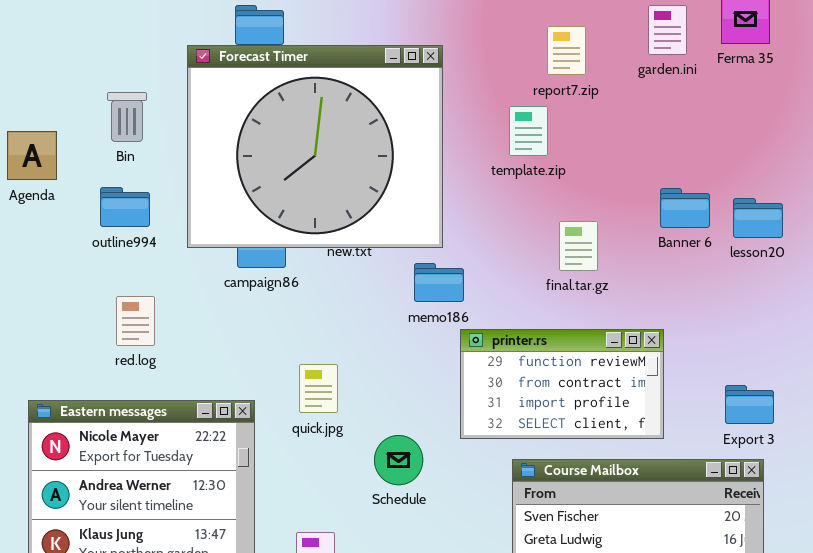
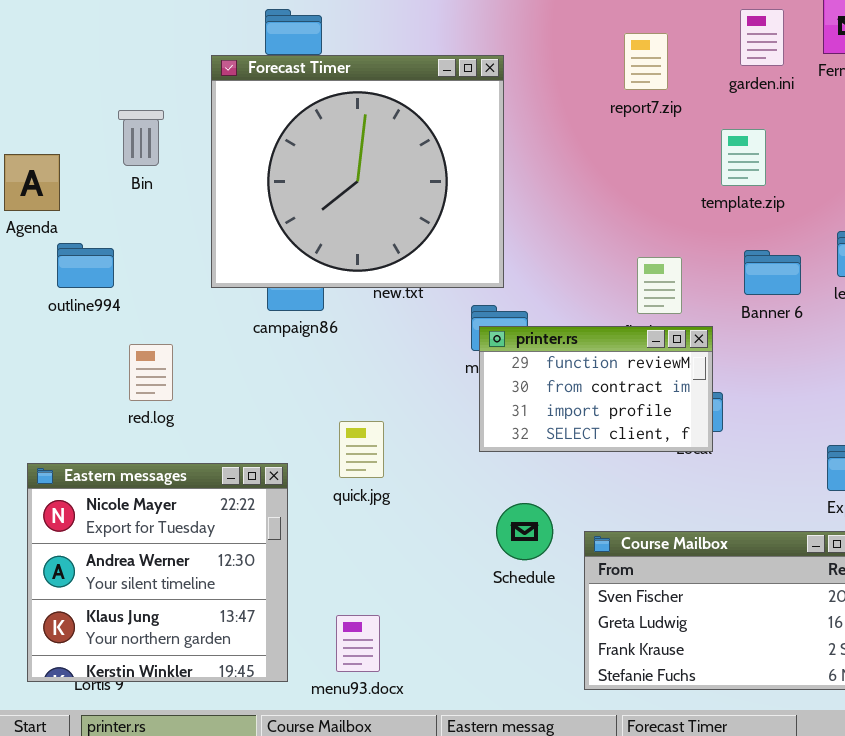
template.zip: [509,106,548,156] -> [721,129,766,186], moved
outline994: [100,187,150,227] -> [57,243,114,288], moved
Banner 6: [660,188,710,228] -> [744,250,801,295], moved
printer.rs: [460,329,664,439] -> [479,326,713,452], moved
Schedule: [374,435,423,485] -> [496,503,553,560], moved

